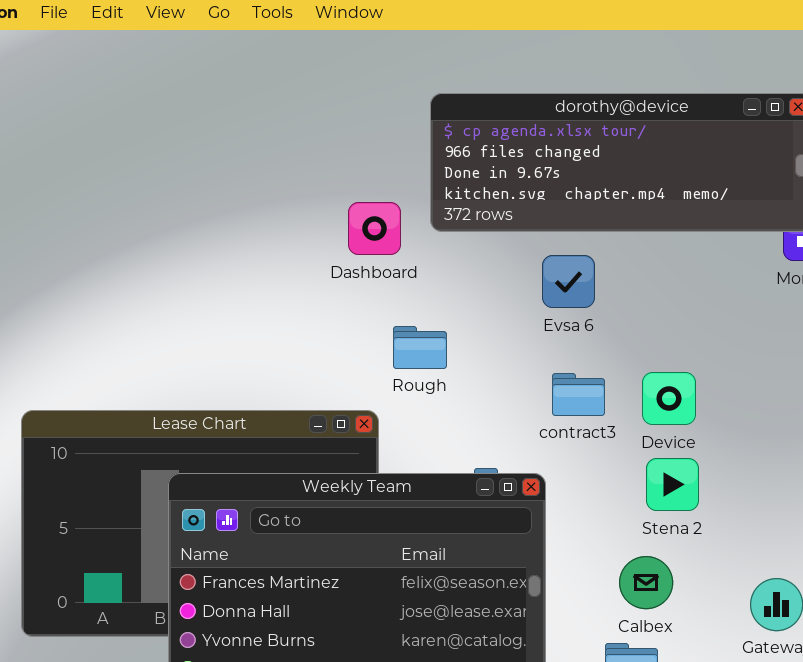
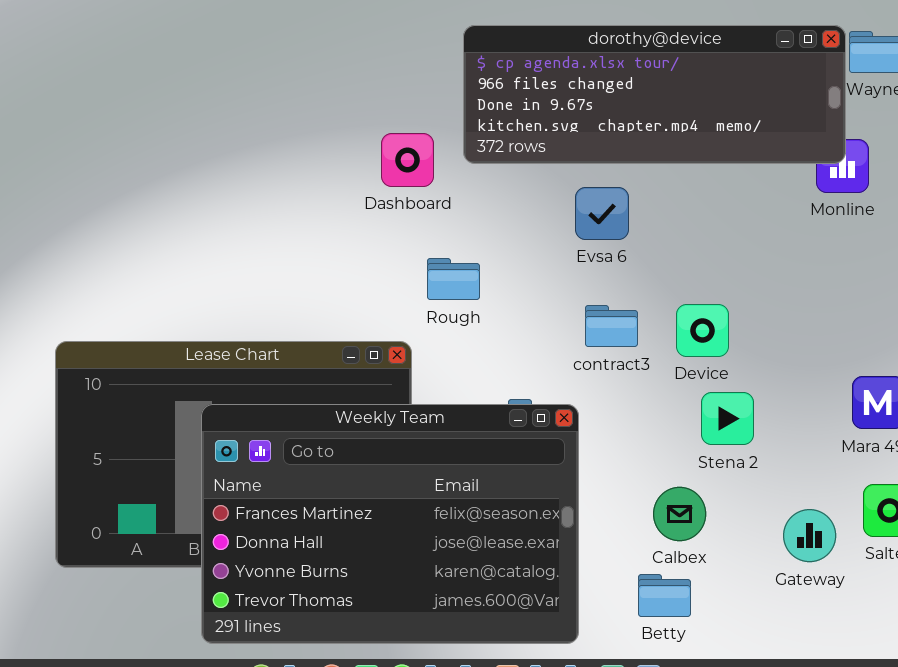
Stena 2: [646,458,699,511] -> [701,392,754,445], moved

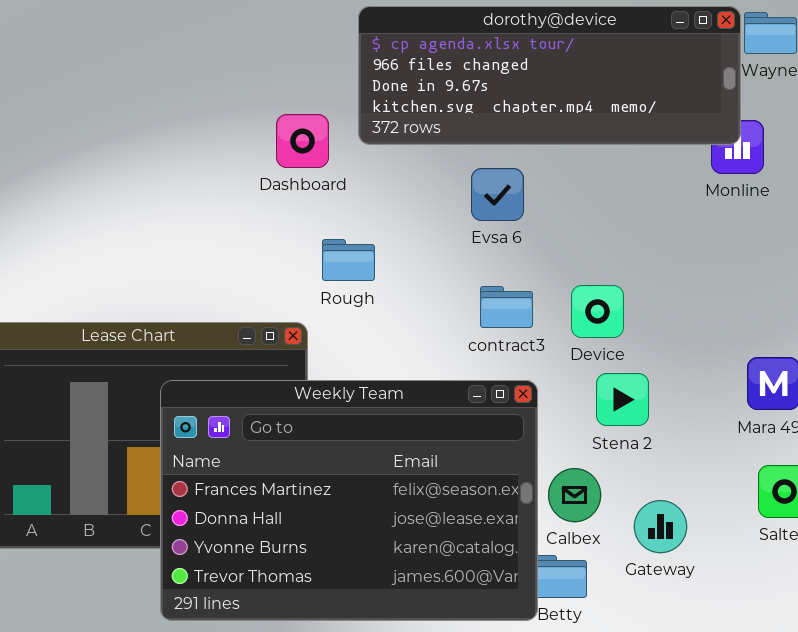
Weekly Team: [201,404,579,644] -> [160,380,538,621], moved
Gateway: [783,509,836,562] -> [634,500,687,553], moved

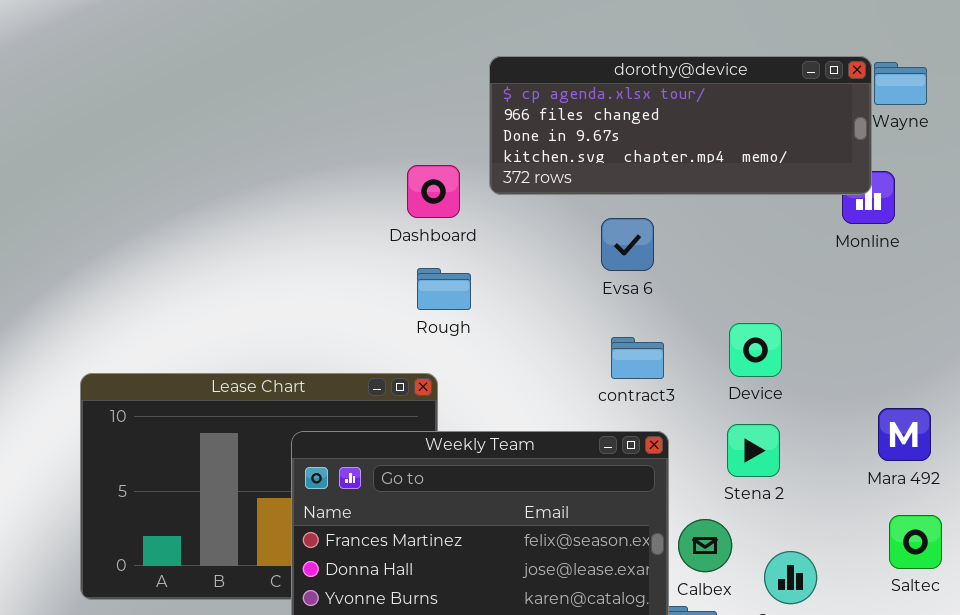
Rough: [322,239,375,281] -> [417,268,471,310], moved
Device: [571,285,624,338] -> [729,323,782,377], moved

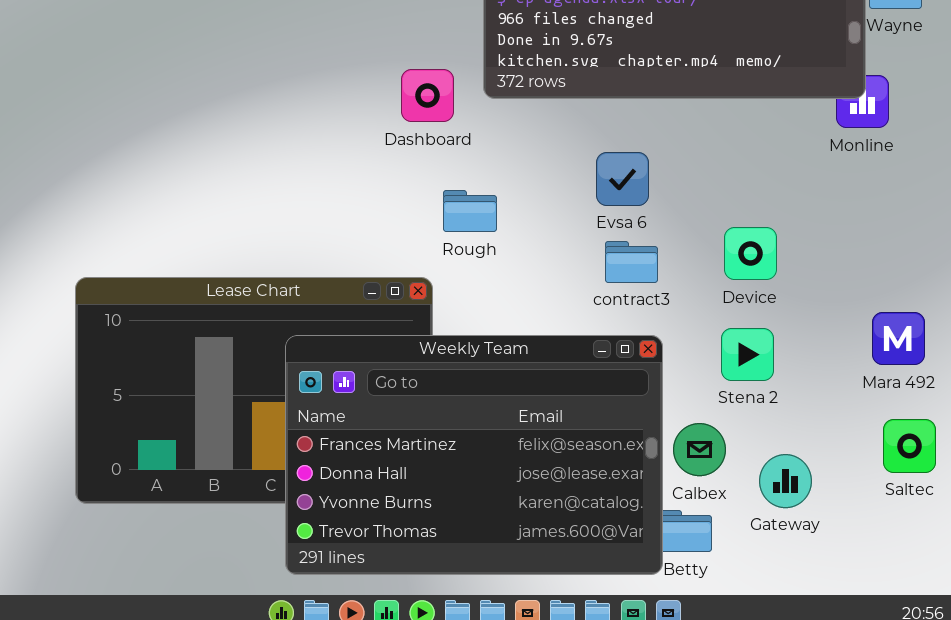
Evsa 6: [601,218,654,271] -> [596,152,649,206], moved
Rough: [417,268,471,310] -> [443,190,497,232], moved

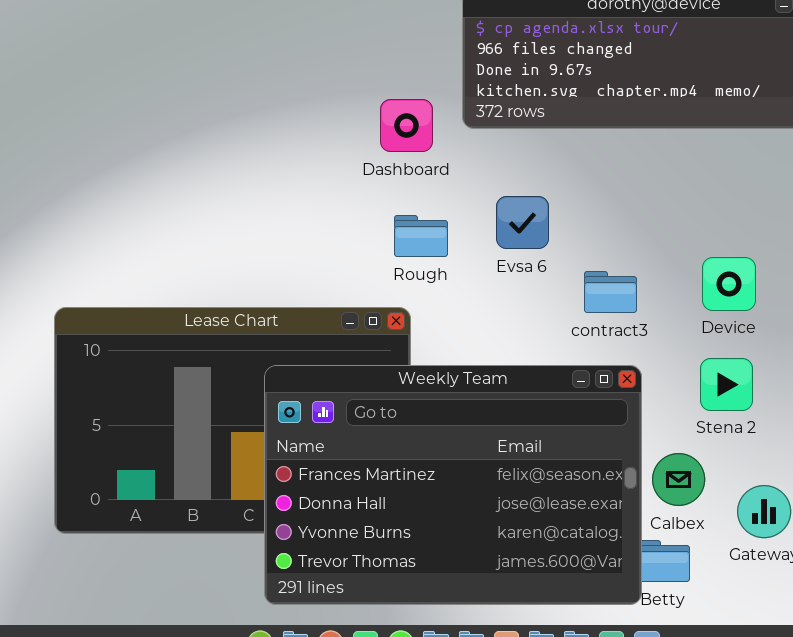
Evsa 6: [596,152,649,206] -> [496,196,549,249], moved
Rough: [443,190,497,232] -> [394,215,448,257], moved

